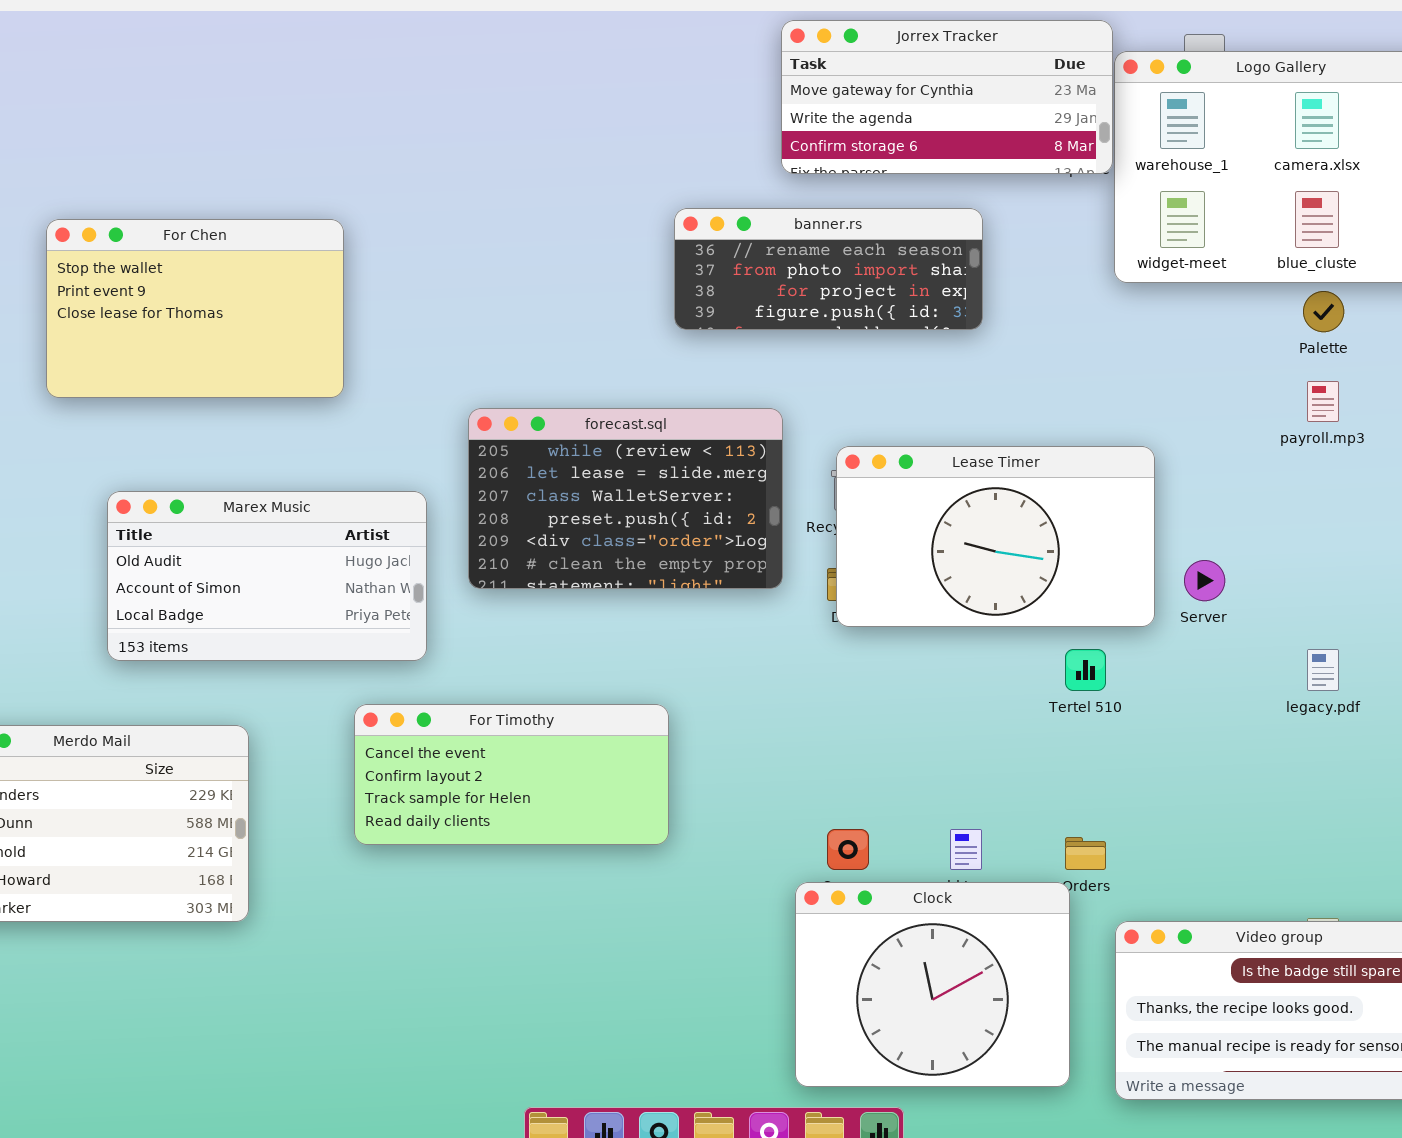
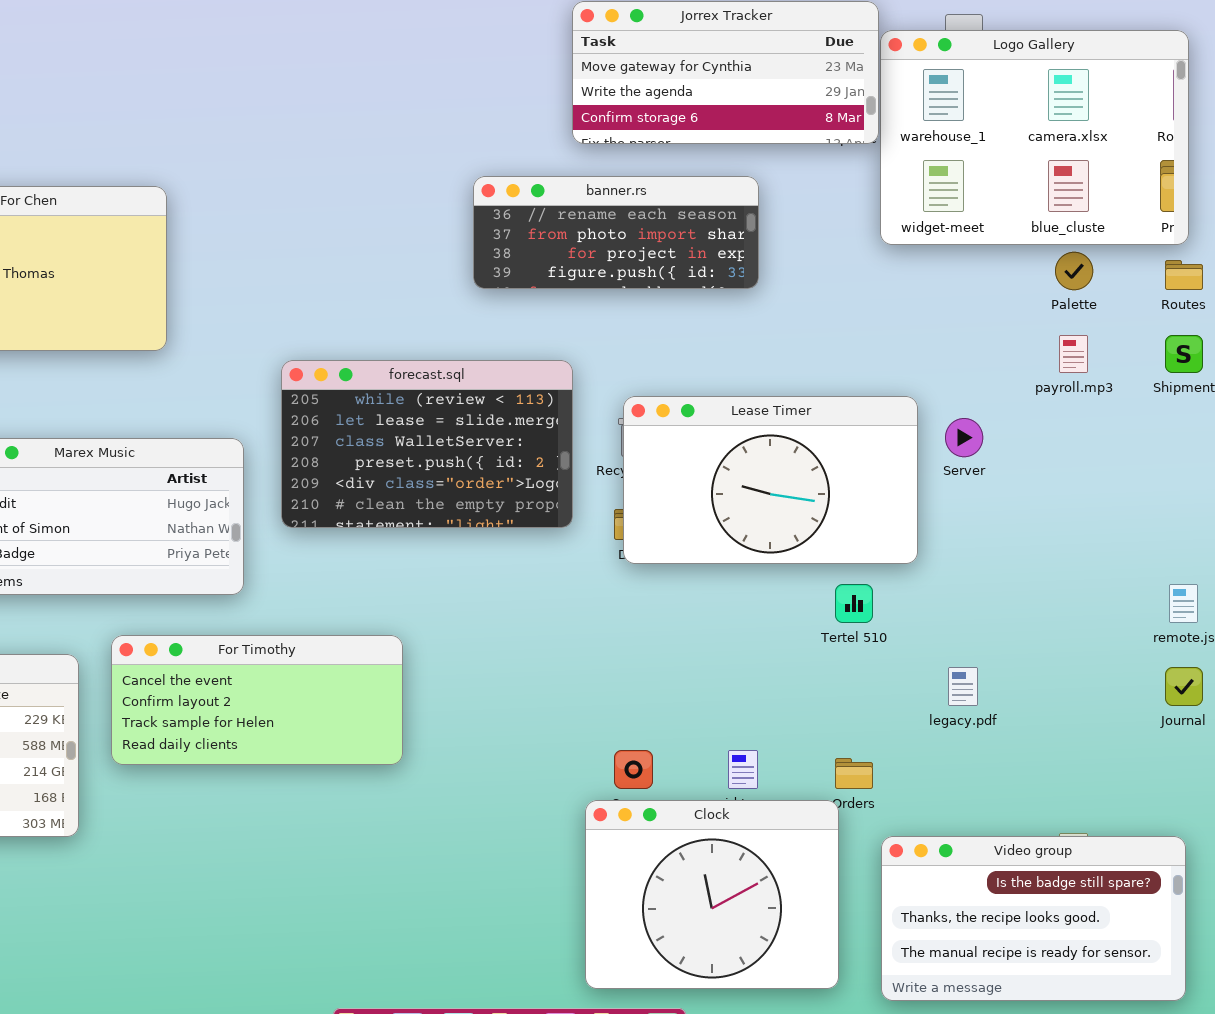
Server: [1184,560,1225,601] -> [945,418,983,457], moved
legacy.pdf: [1307,649,1339,691] -> [948,667,978,706], moved
For Timothy: [354,704,669,845] -> [111,635,403,765], moved

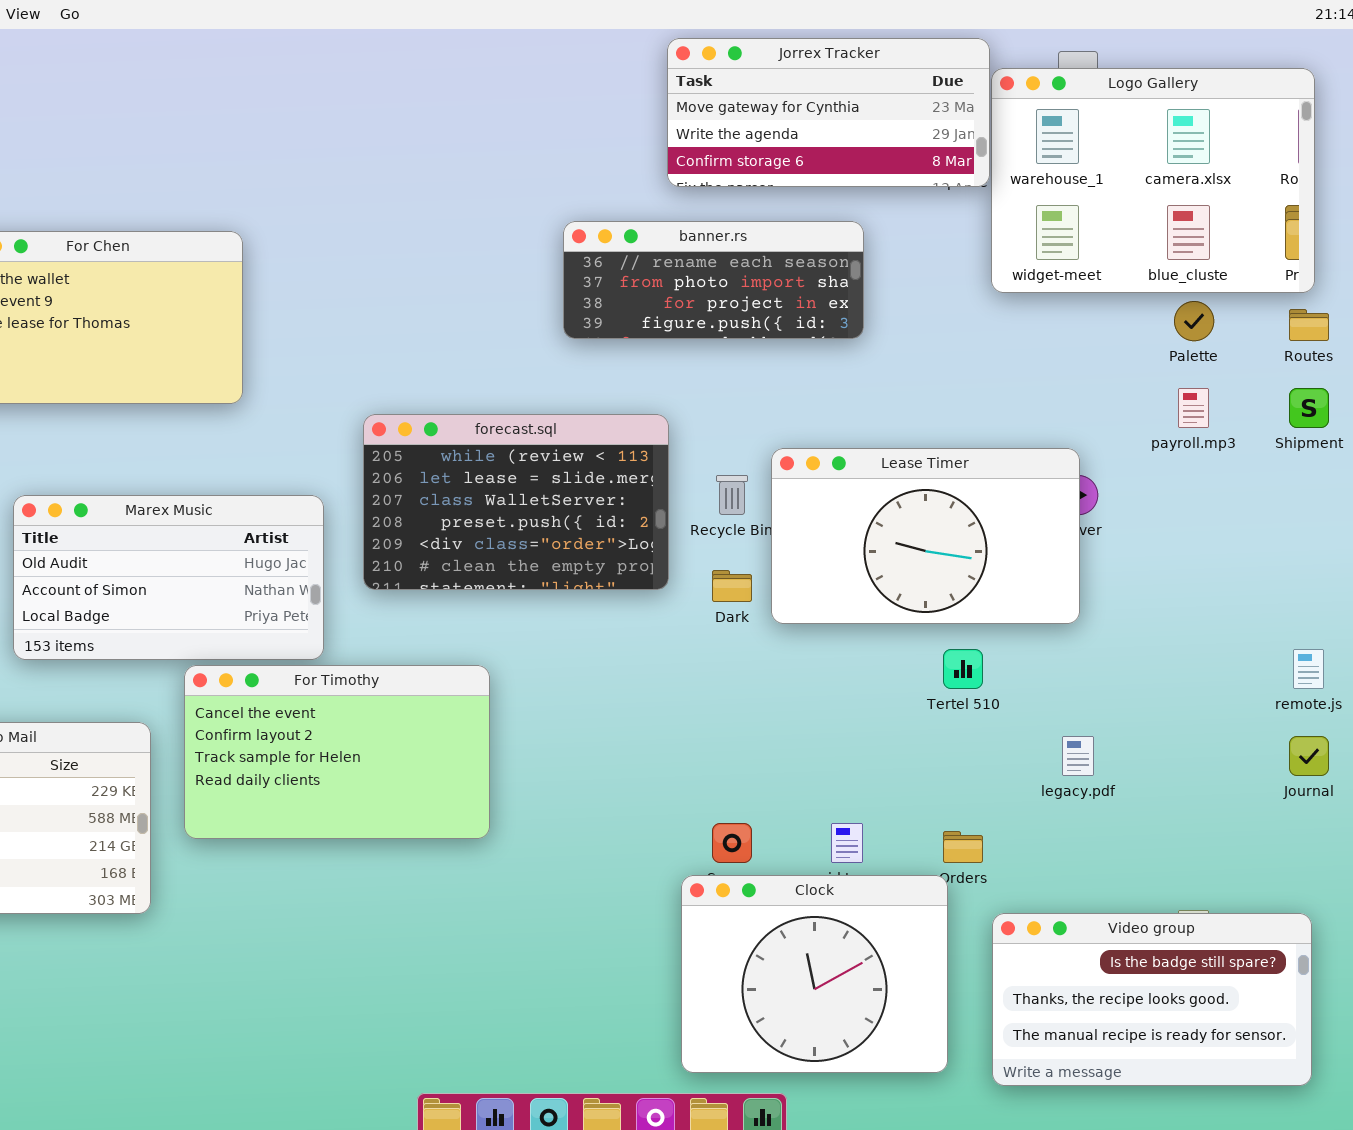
Lease Timer: [623,396,918,564] -> [771,448,1080,624], moved
For Timothy: [111,635,403,765] -> [184,665,490,839], resized

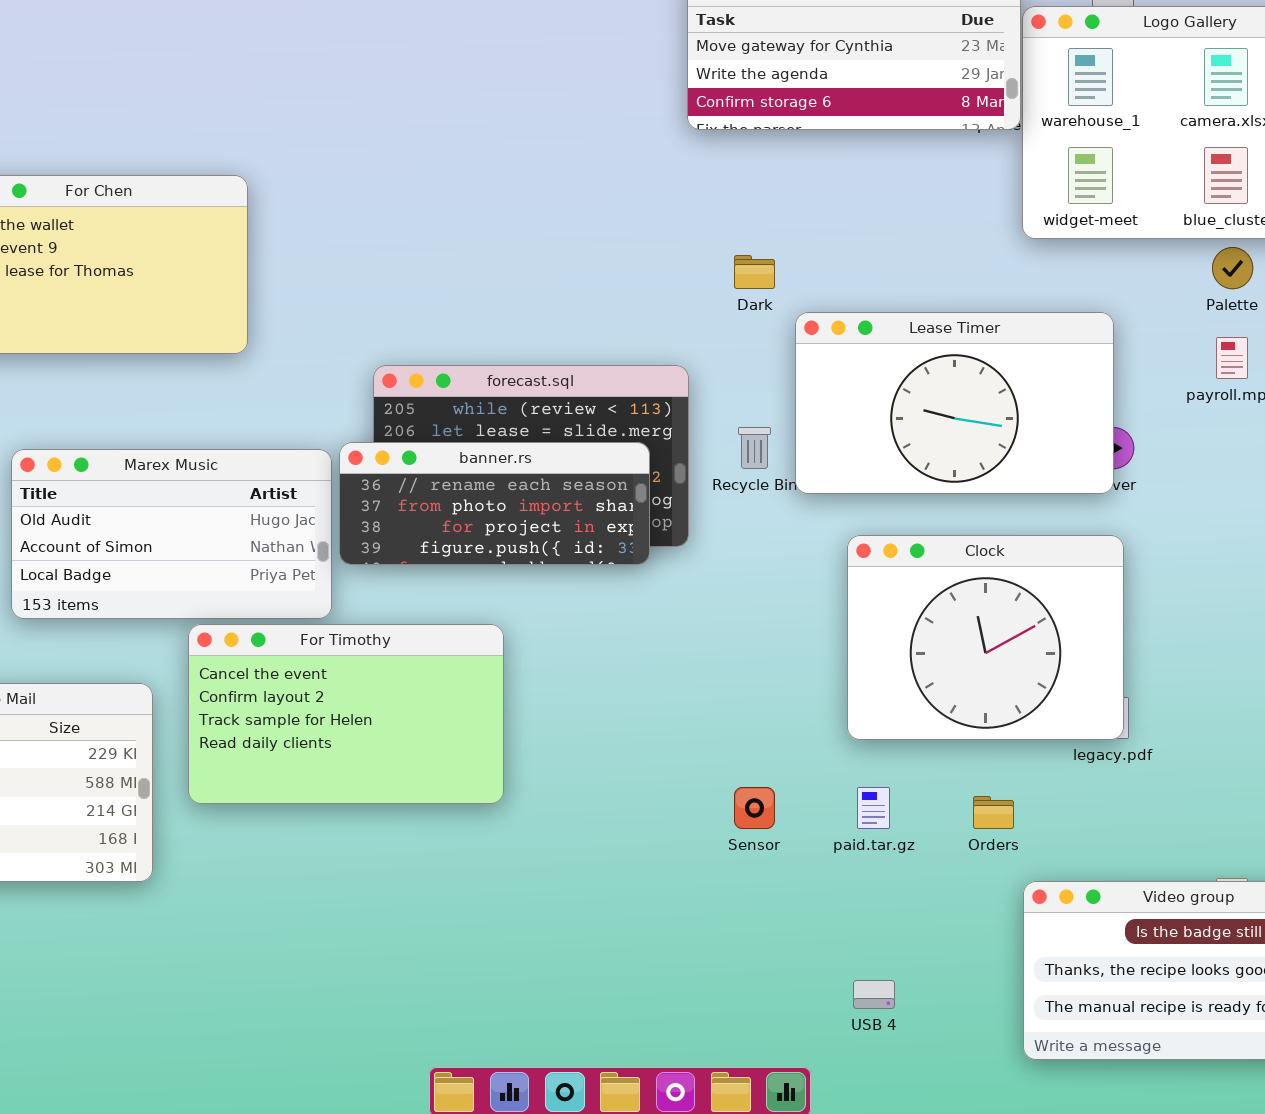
banner.rs: [563,221,864,339] -> [339,442,650,565], moved
Lease Timer: [771,448,1080,624] -> [795,312,1114,494], moved
Dark: [712,570,752,602] -> [734,255,775,289], moved
Clock: [681,875,948,1073] -> [847,535,1124,740], moved

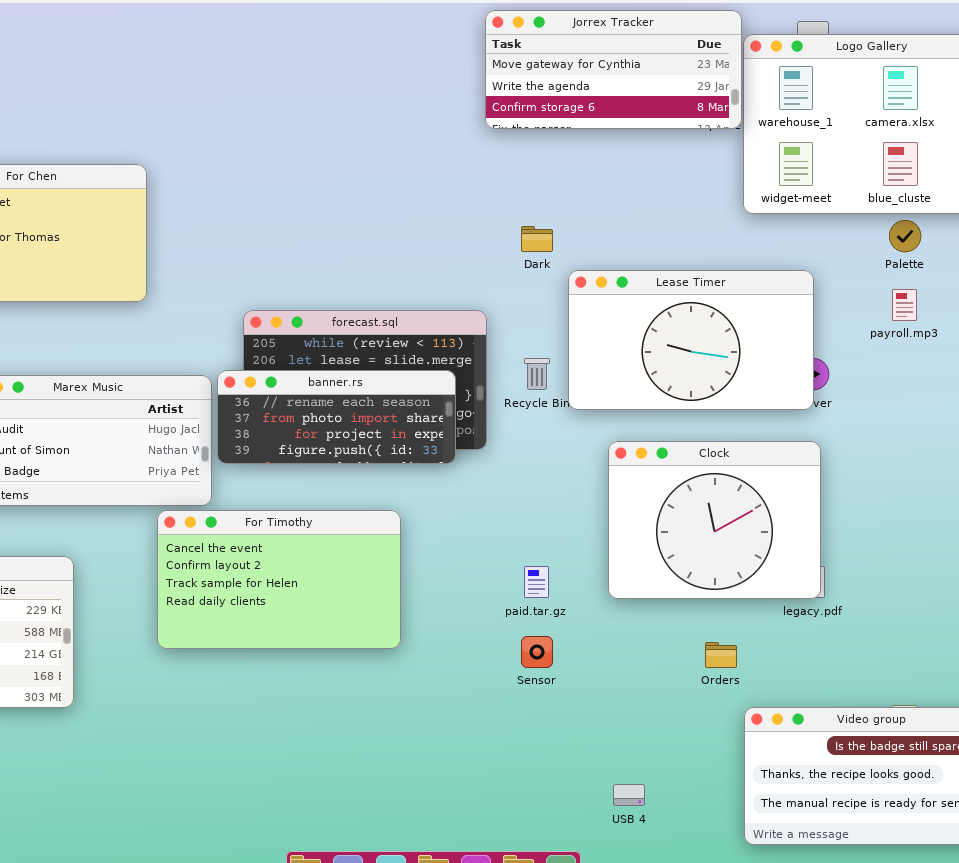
For Timothy: [188,624,504,804] -> [157,510,401,649], moved
paid.tar.gz: [857,787,890,829] -> [524,566,549,598], moved

